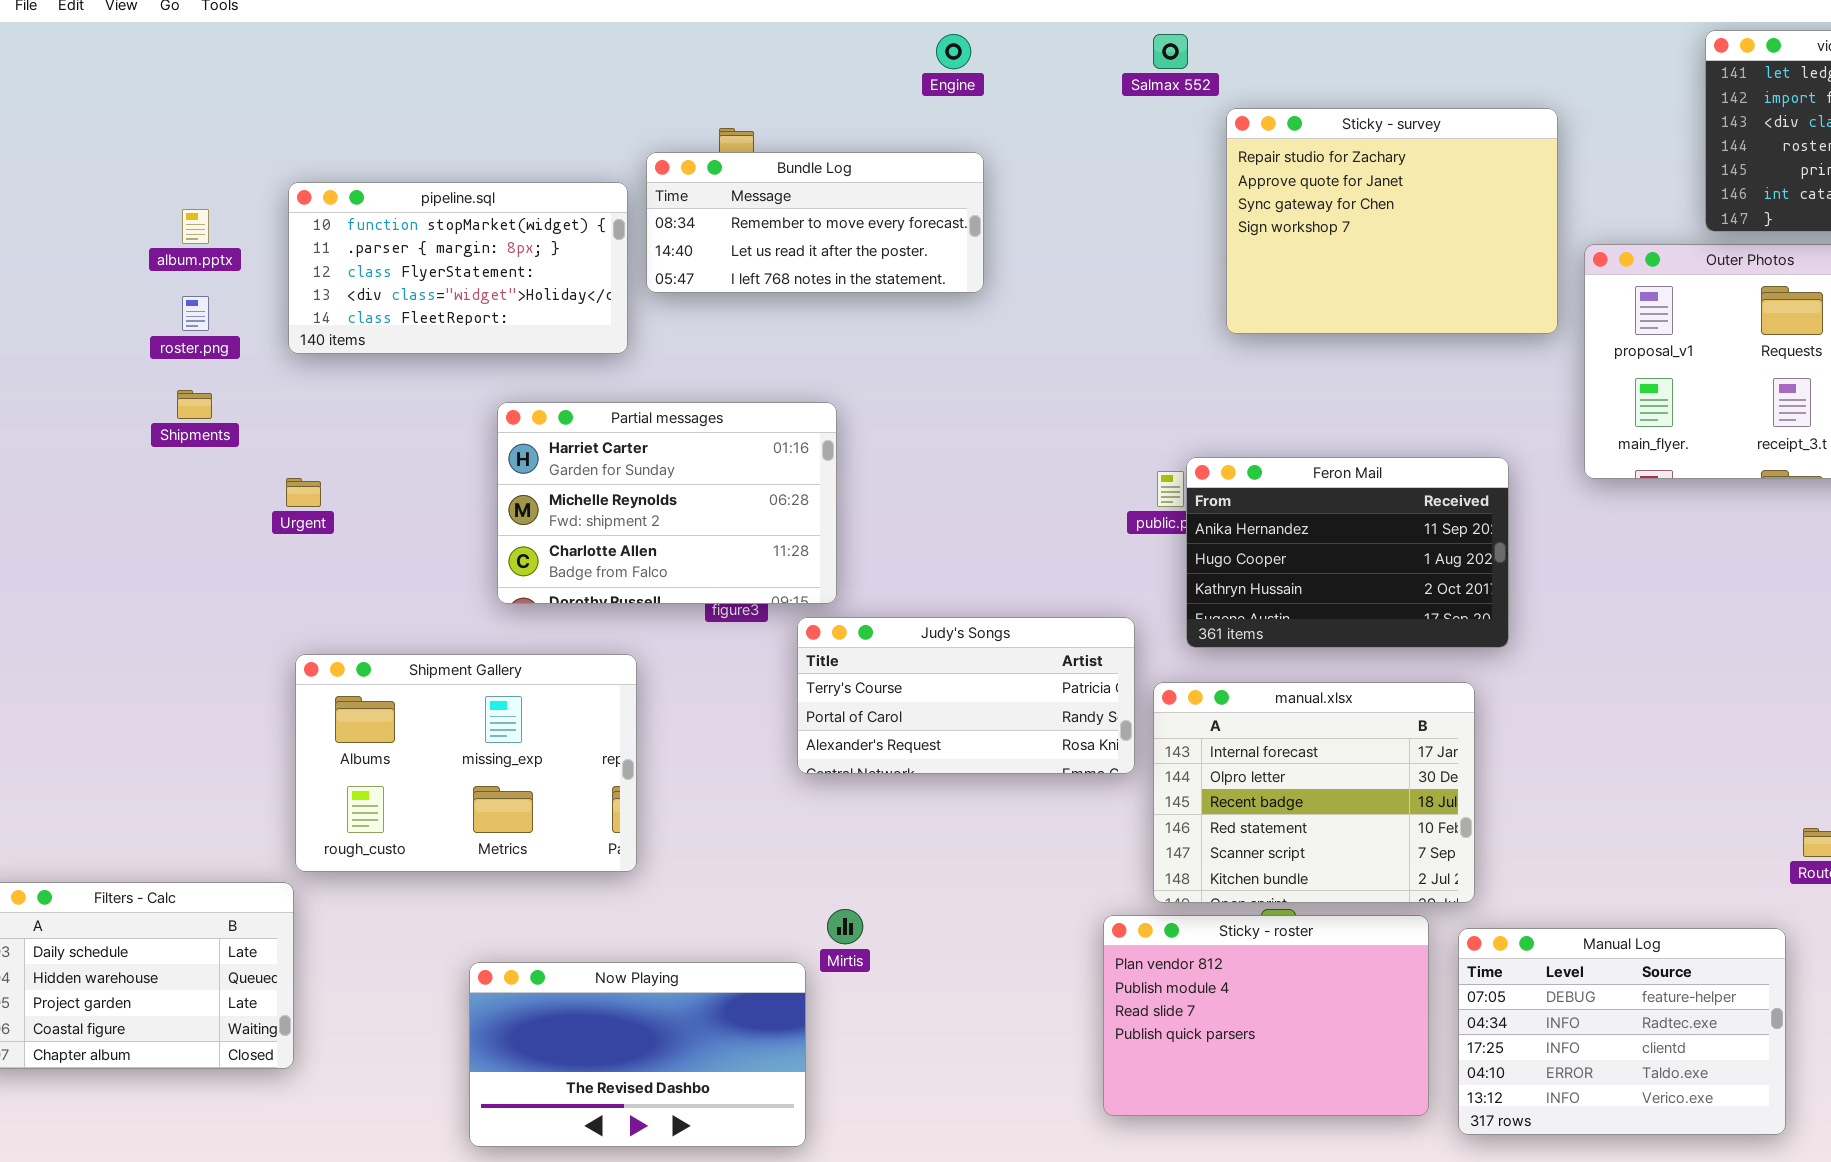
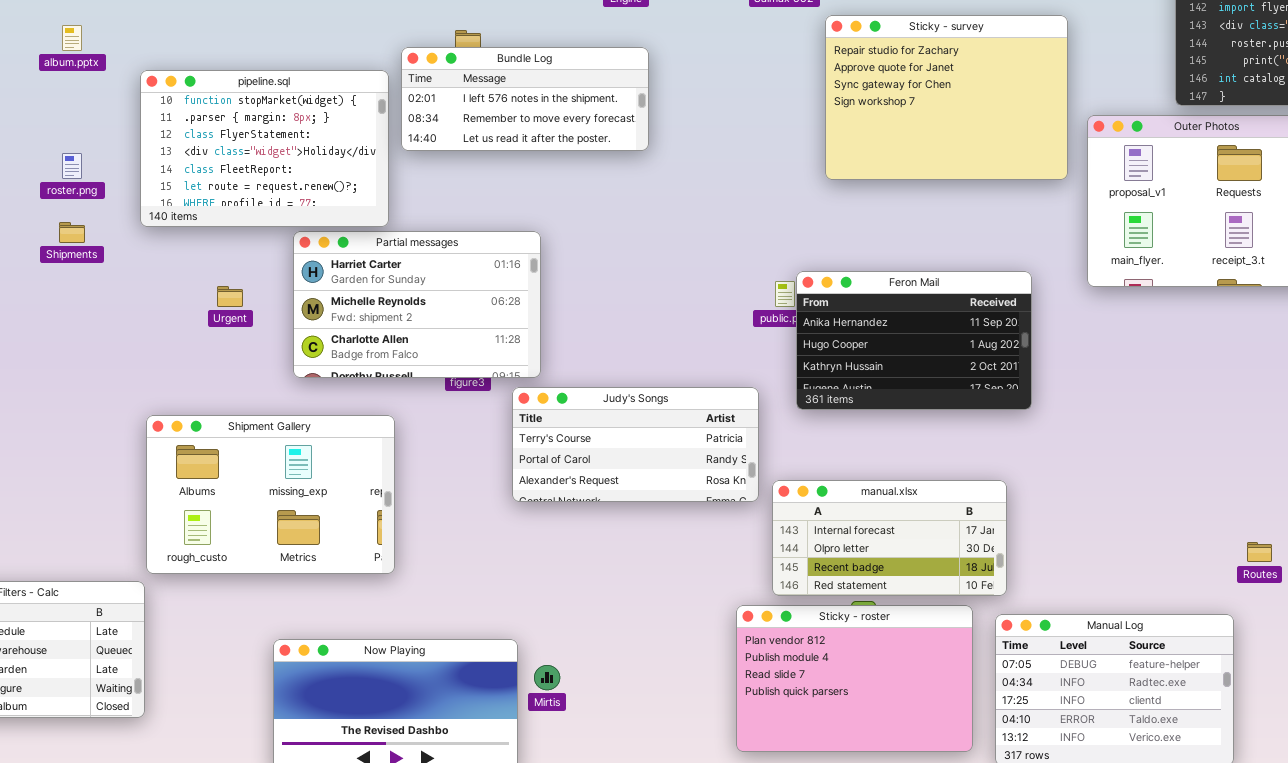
Bundle Log: [646,152,984,293] -> [401,47,649,151], scrolled up 1 row
pipeline.sql: [288,182,628,354] -> [140,70,389,227], resized
album.pptx: [182,209,209,244] -> [62,25,82,51], moved
Urgent: [286,478,321,507] -> [217,286,243,307], moved
manual.xlsx: [1153,682,1475,903] -> [772,480,1007,596], resized
Mirtis: [827,909,863,944] -> [534,665,560,690], moved

